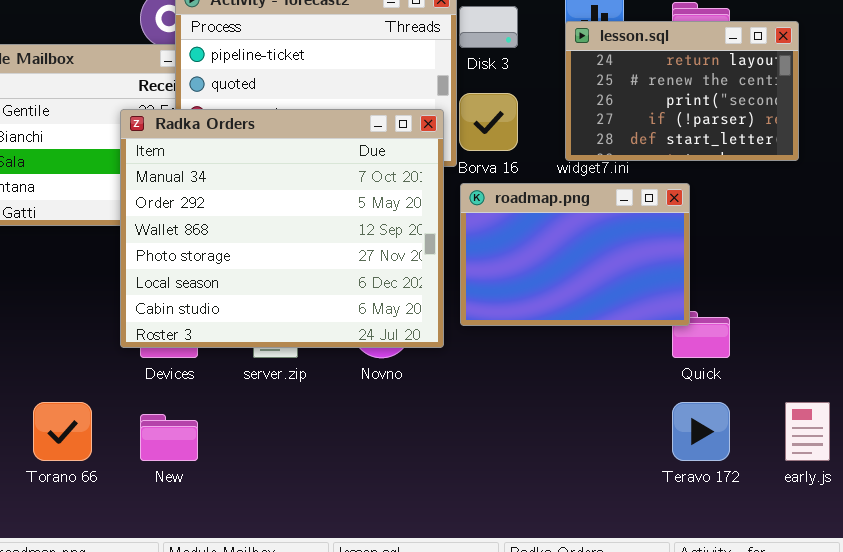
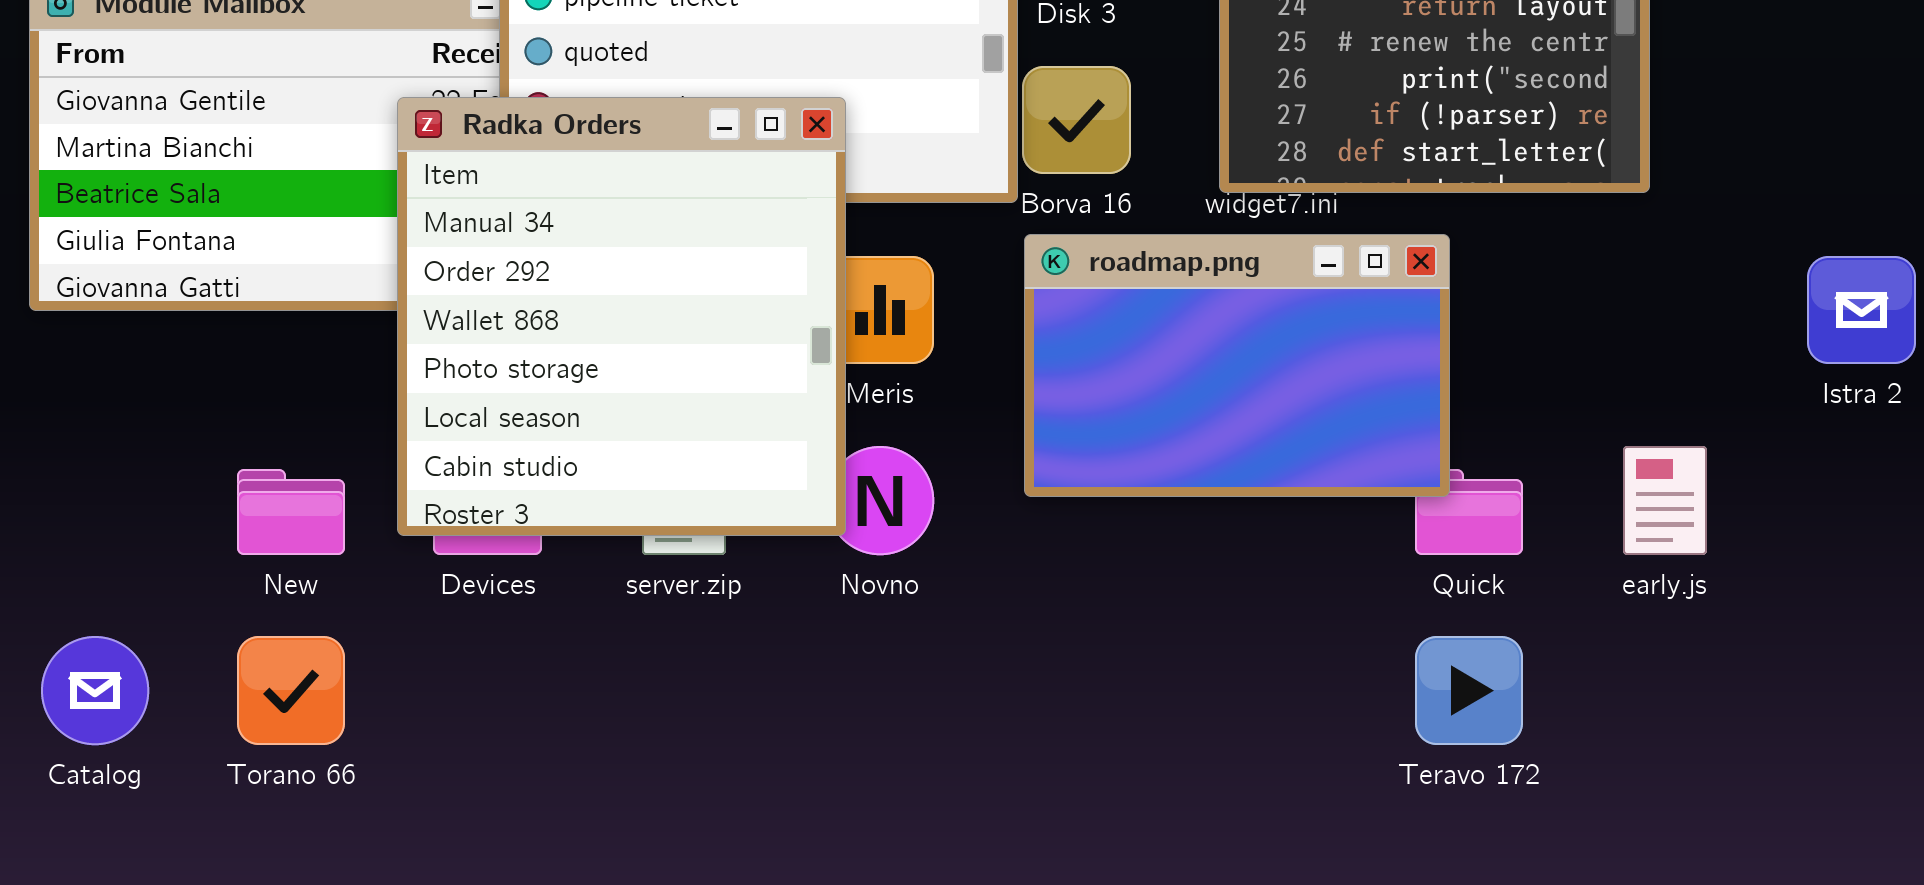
Radka Orders: [120,109,444,348] -> [397,97,846,536], resized
early.js: [785,402,830,461] -> [1623,446,1707,555], moved
New: [140,414,198,461] -> [237,469,345,555], moved

